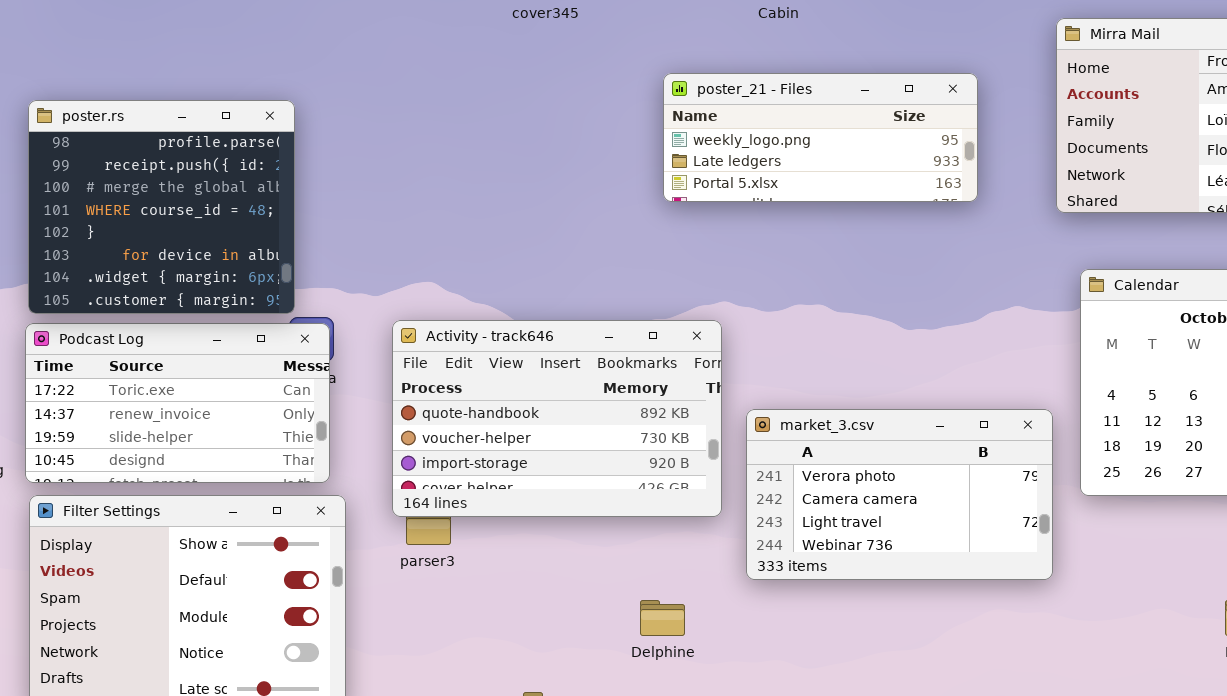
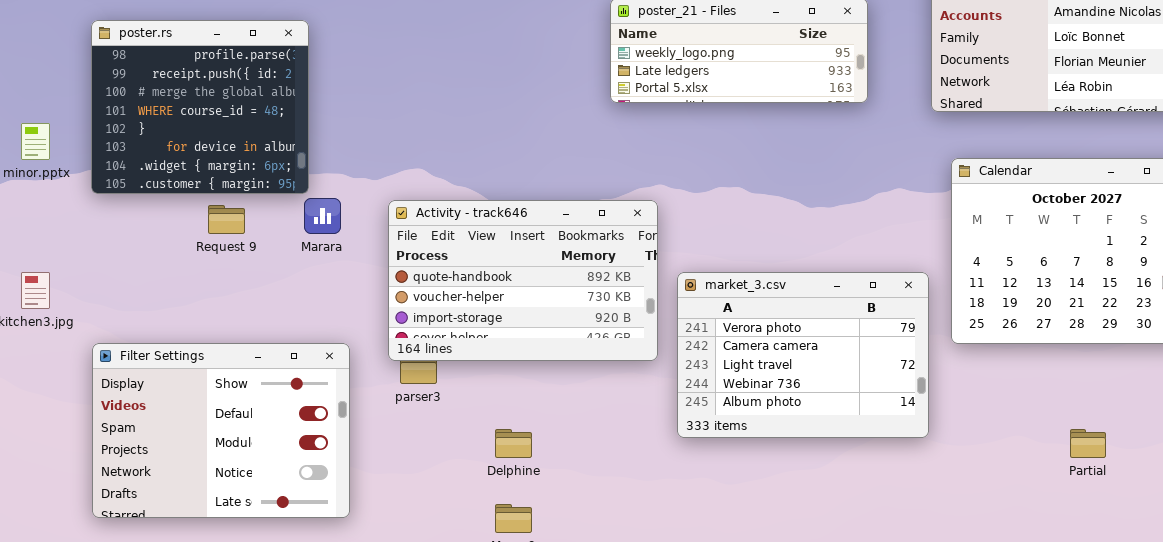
Podcast Log: [25,323,330,483] -> none, closed
market_3.csv: [746,409,1053,580] -> [677,272,929,438], resized
Delphine: [640,600,685,636] -> [495,429,532,458], moved

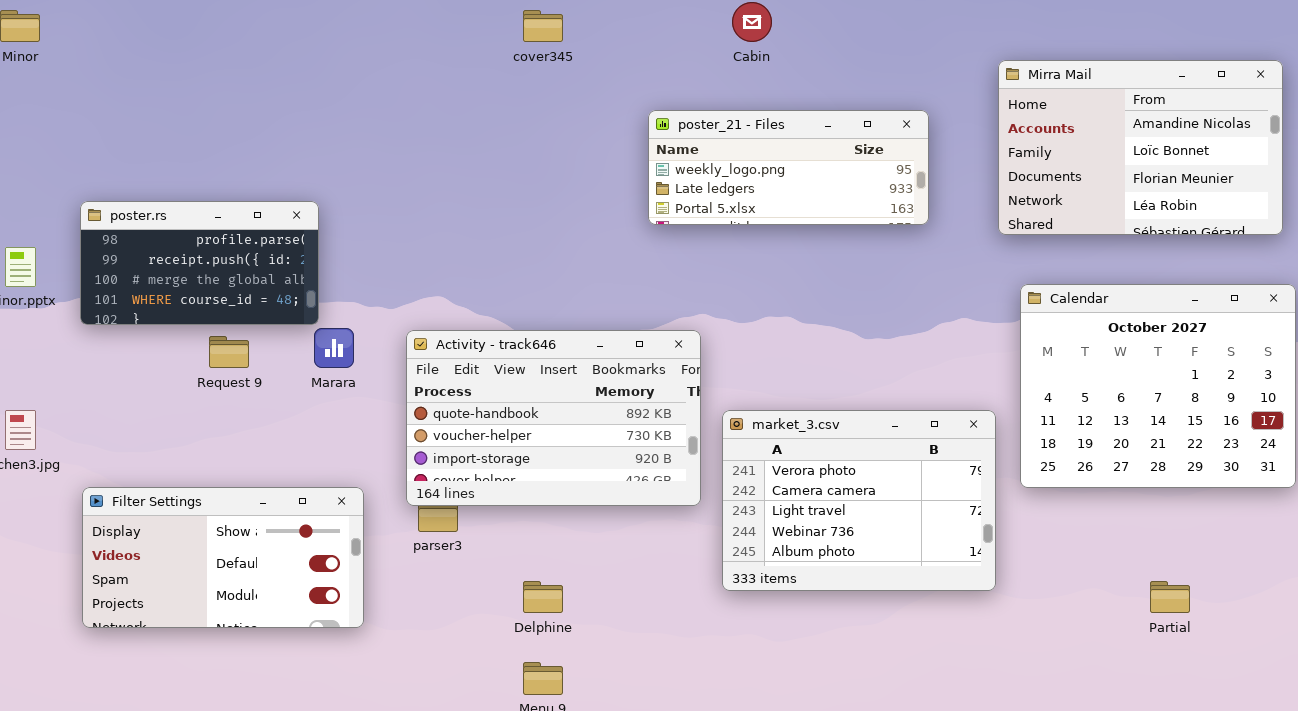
poster.rs: [91,20,309,194] -> [80,201,319,325], resized
Filter Settings: [92,343,350,518] -> [82,487,364,628], resized

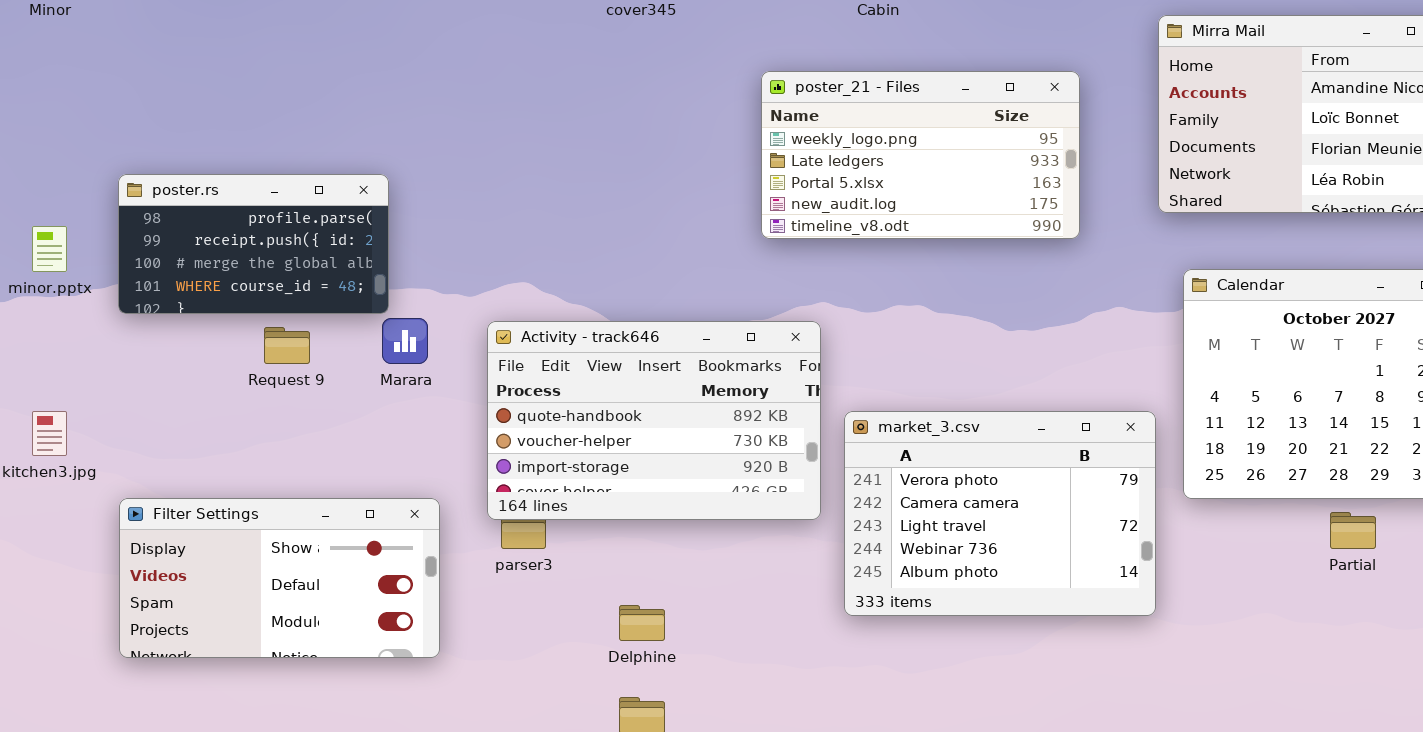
poster_21 - Files: [648,110,929,225] -> [761,71,1080,239], resized
Partial: [1150,581,1190,613] -> [1330,512,1376,549], moved

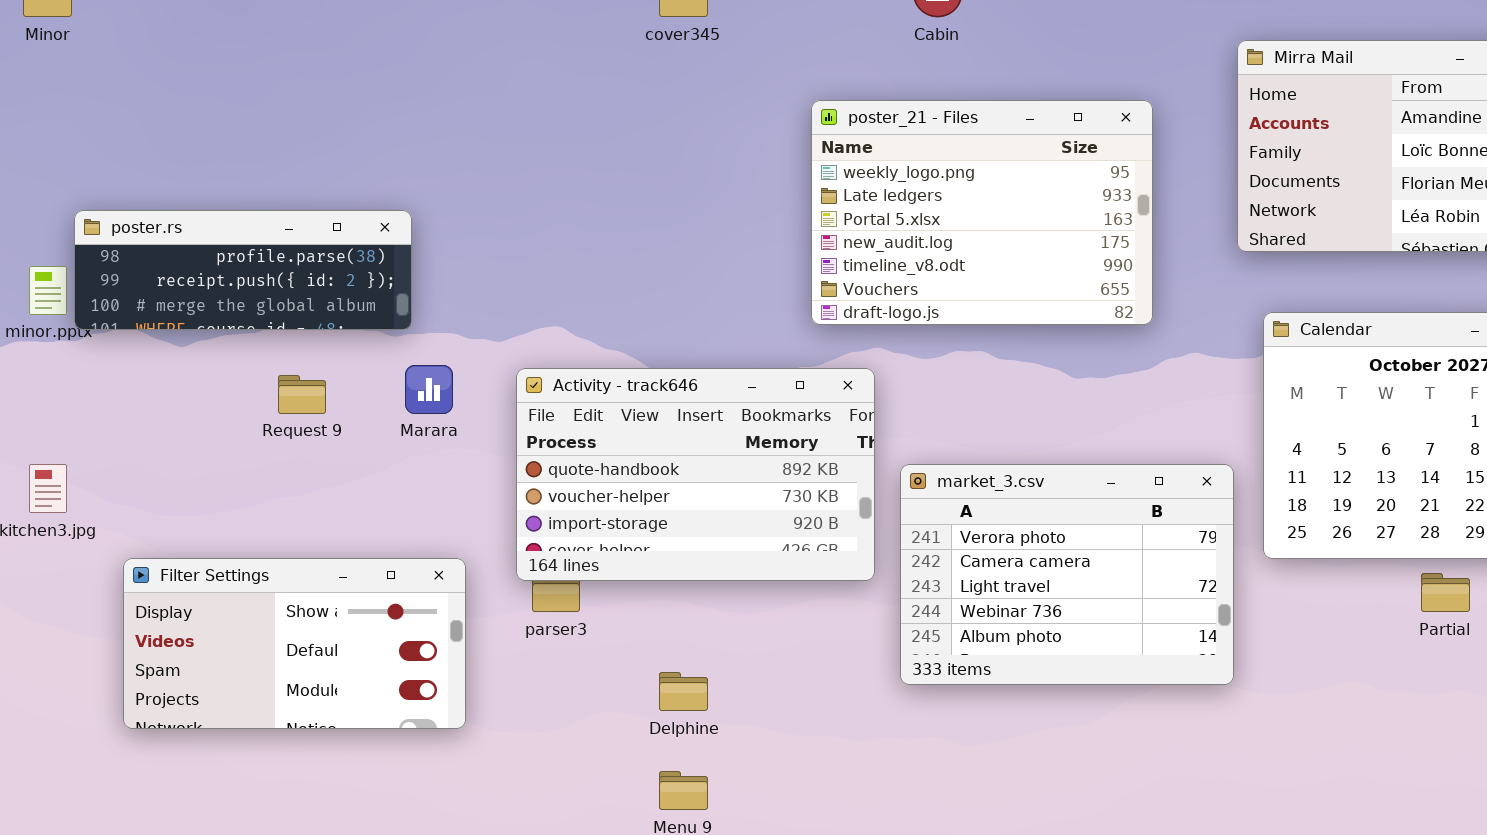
poster_21 - Files: [761,71,1080,239] -> [811,100,1153,325], resized
poster.rs: [118,174,389,314] -> [74,210,412,330], resized

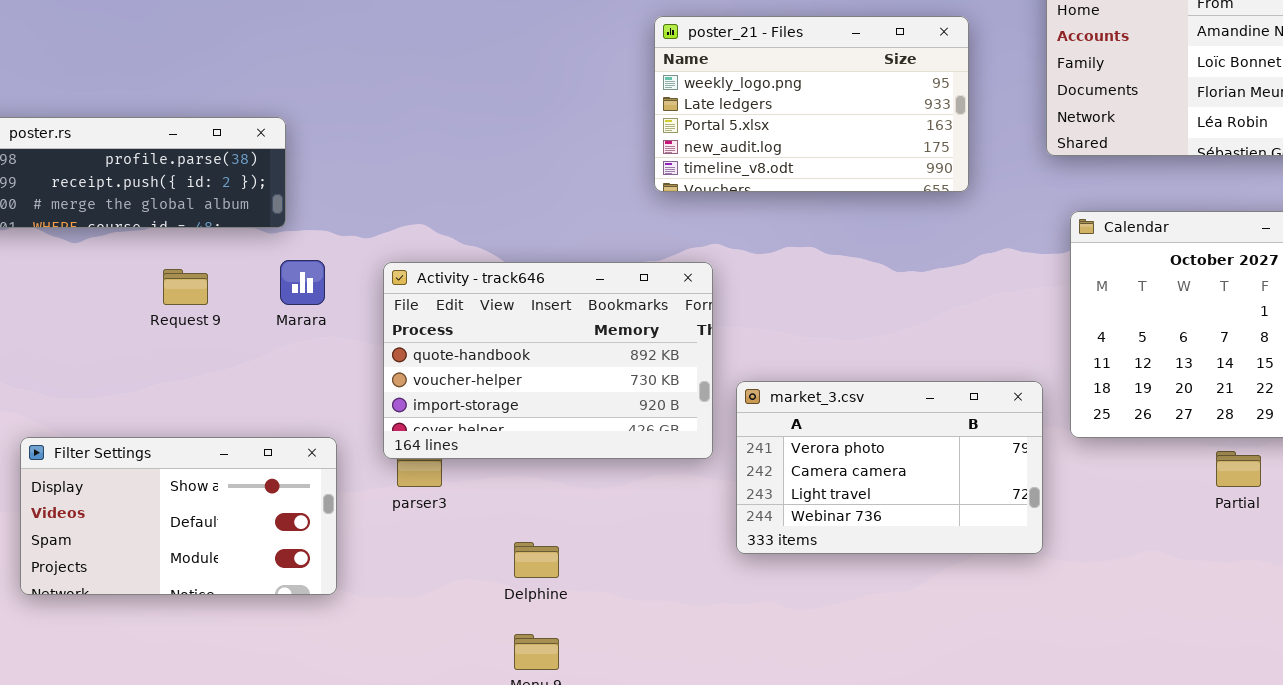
poster_21 - Files: [811,100,1153,325] -> [654,16,969,192], resized
market_3.csv: [900,464,1234,685] -> [736,381,1043,554], resized

